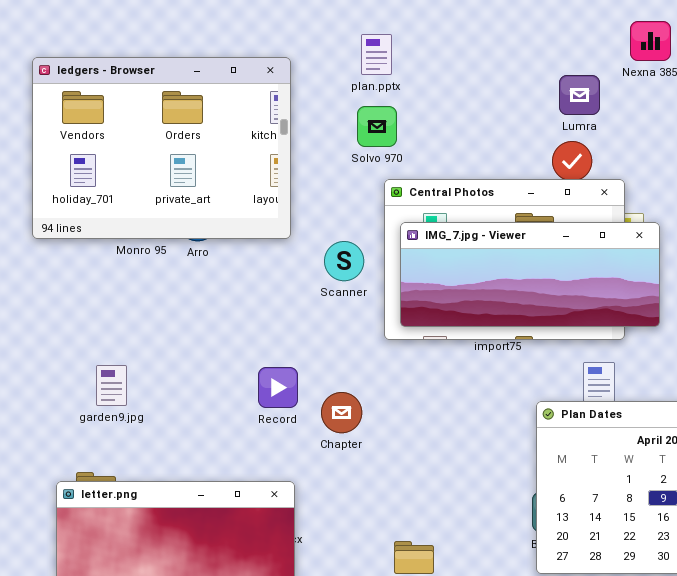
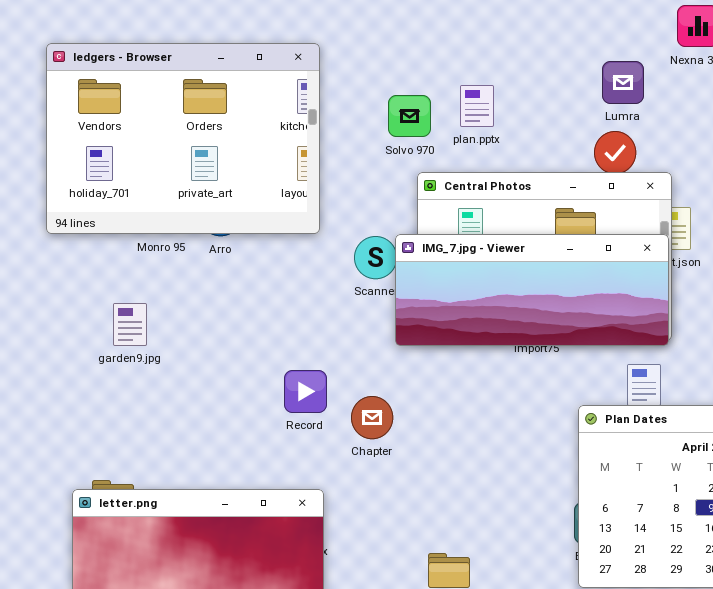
plan.pptx: [361,34,392,75] -> [460,85,494,127], moved
IMG_7.jpg - Viewer: [400,222,660,327] -> [395,234,669,346], moved
garden9.jpg: [96,365,127,406] -> [113,303,147,346], moved

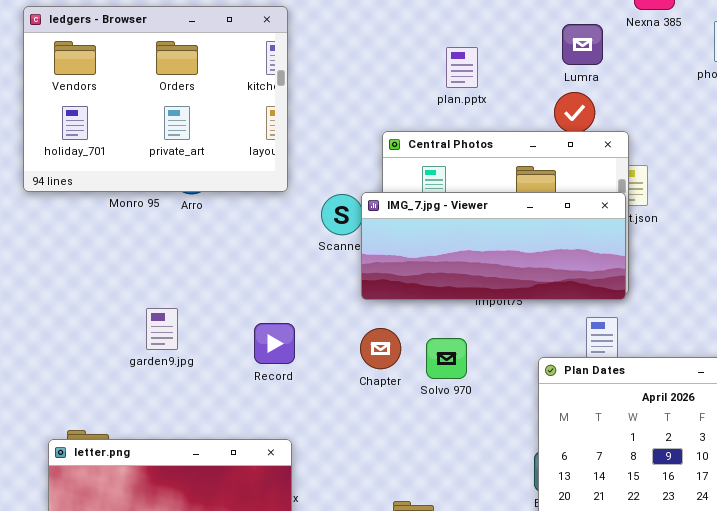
plan.pptx: [460,85,494,127] -> [446,47,478,88], moved
Solvo 970: [388,95,431,137] -> [426,338,467,379], moved
garden9.jpg: [113,303,147,346] -> [146,308,178,350], moved
Chapter: [351,396,393,439] -> [360,328,401,369], moved

